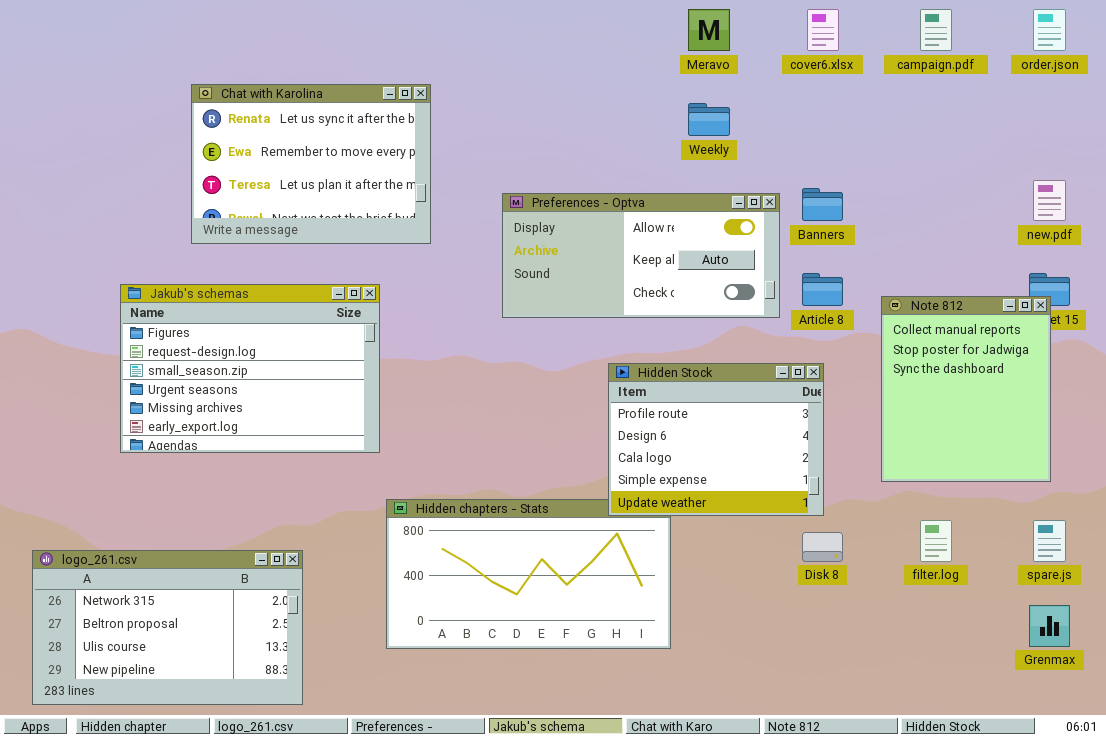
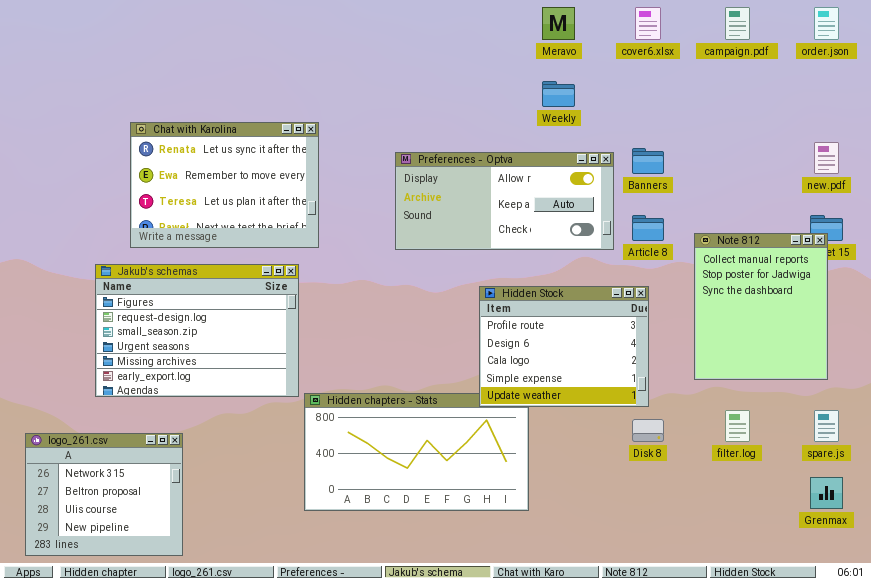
Chat with Karolina: [191,84,431,244] -> [130,122,319,248], moved
Jakub's schemas: [120,284,380,453] -> [95,264,299,397], moved
logo_261.csv: [32,550,303,705] -> [25,433,183,556], resized

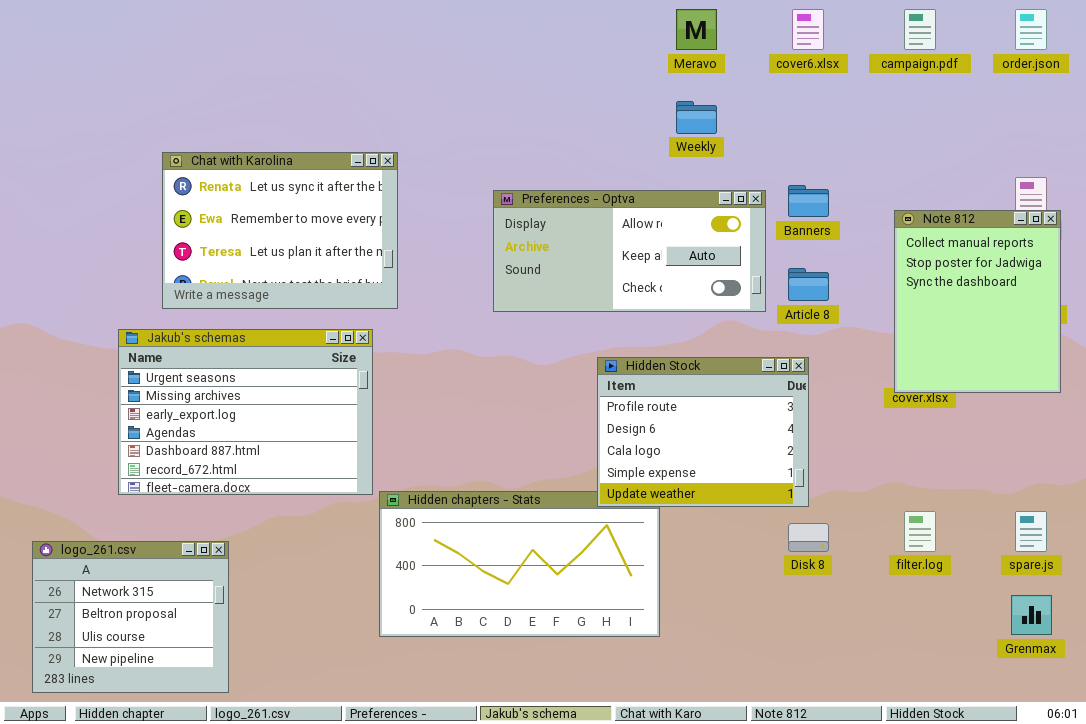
Note 812: [694,233,828,380] -> [894,210,1061,393], moved
Jakub's schemas: [95,264,299,397] -> [118,329,373,495], scrolled down 3 rows

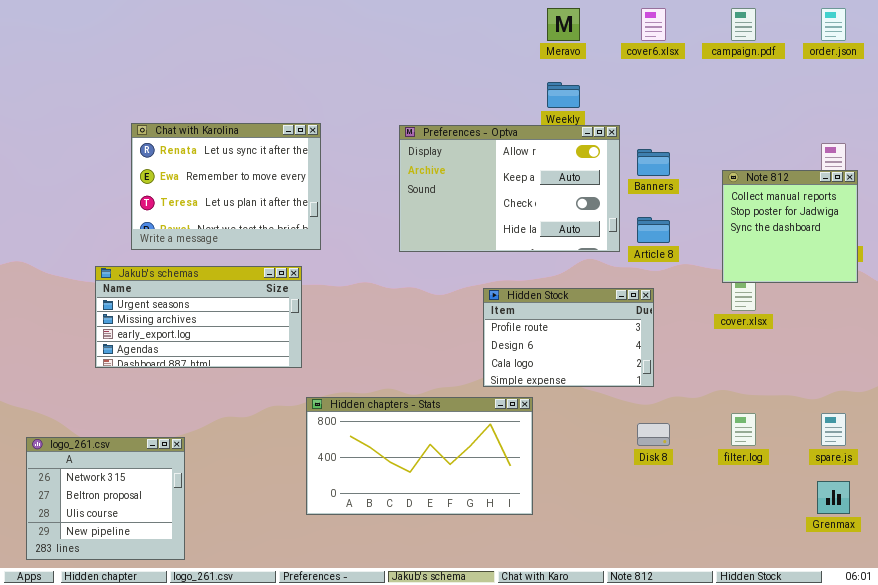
Preferences - Optva: [493,190,766,312] -> [399,125,620,252], resized
Note 812: [894,210,1061,393] -> [722,170,858,283], resized
Jakub's schemas: [118,329,373,495] -> [95,266,302,368], resized
Hidden Stock: [597,357,809,507] -> [483,288,654,387], resized

